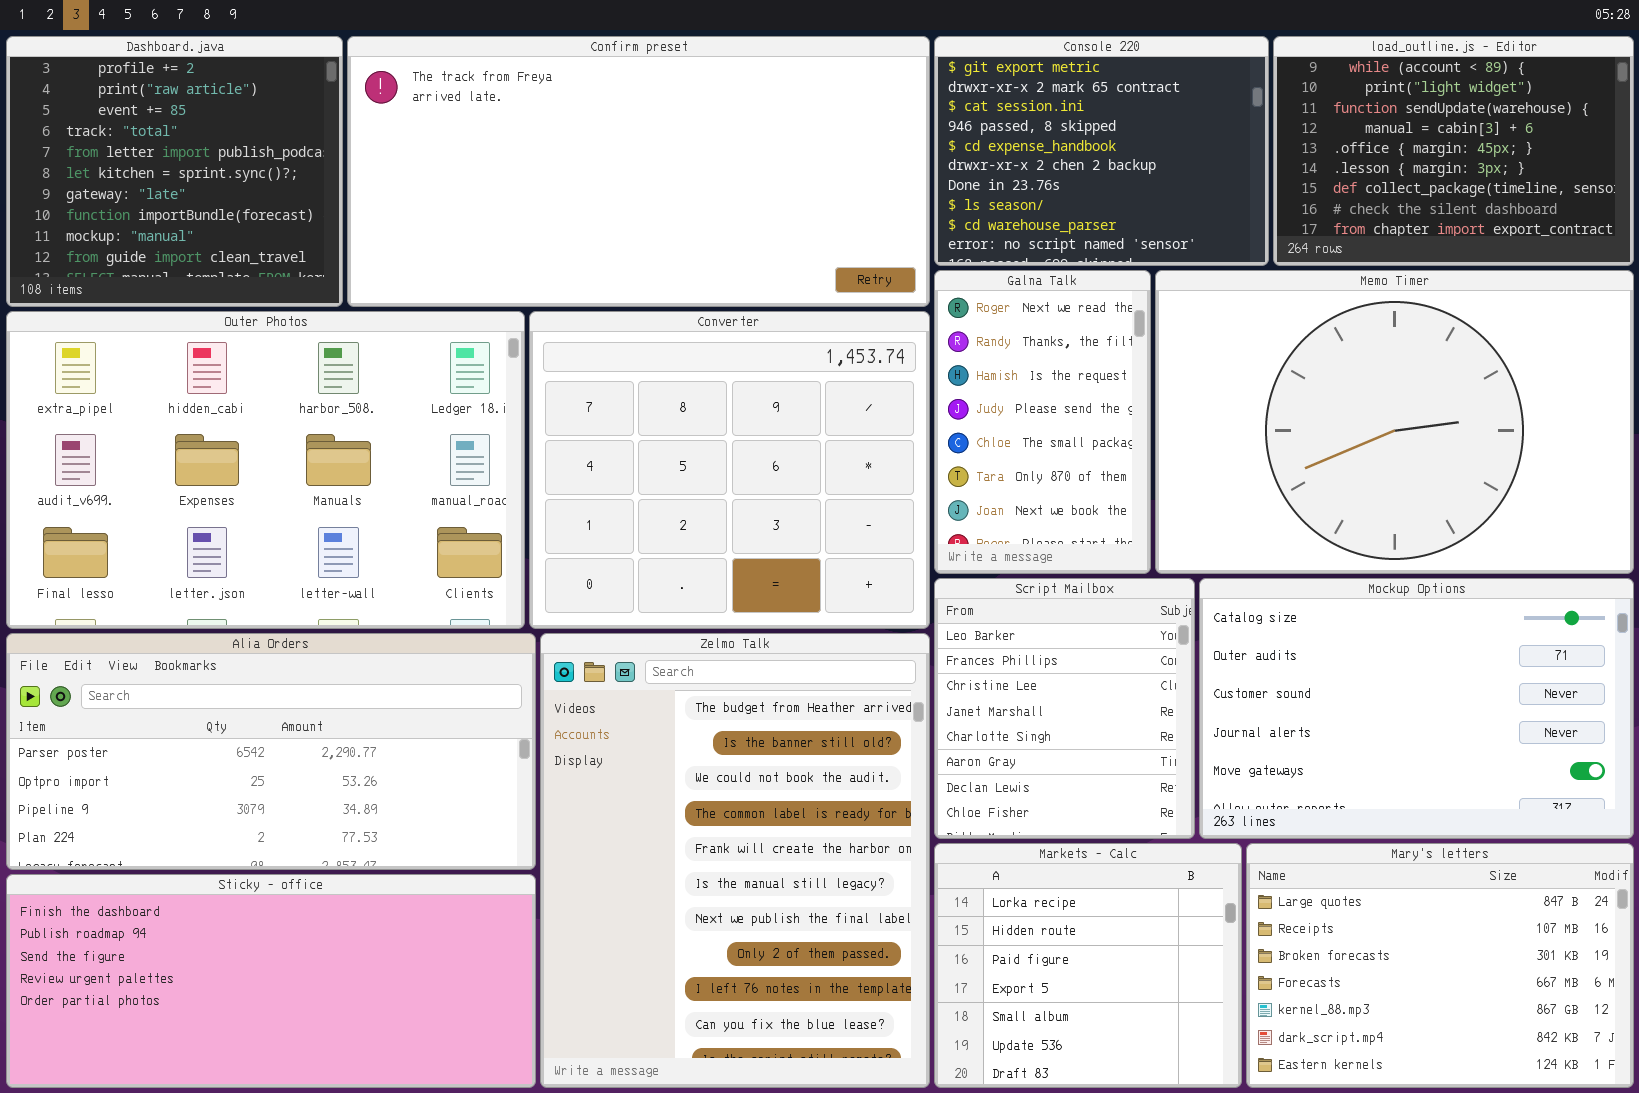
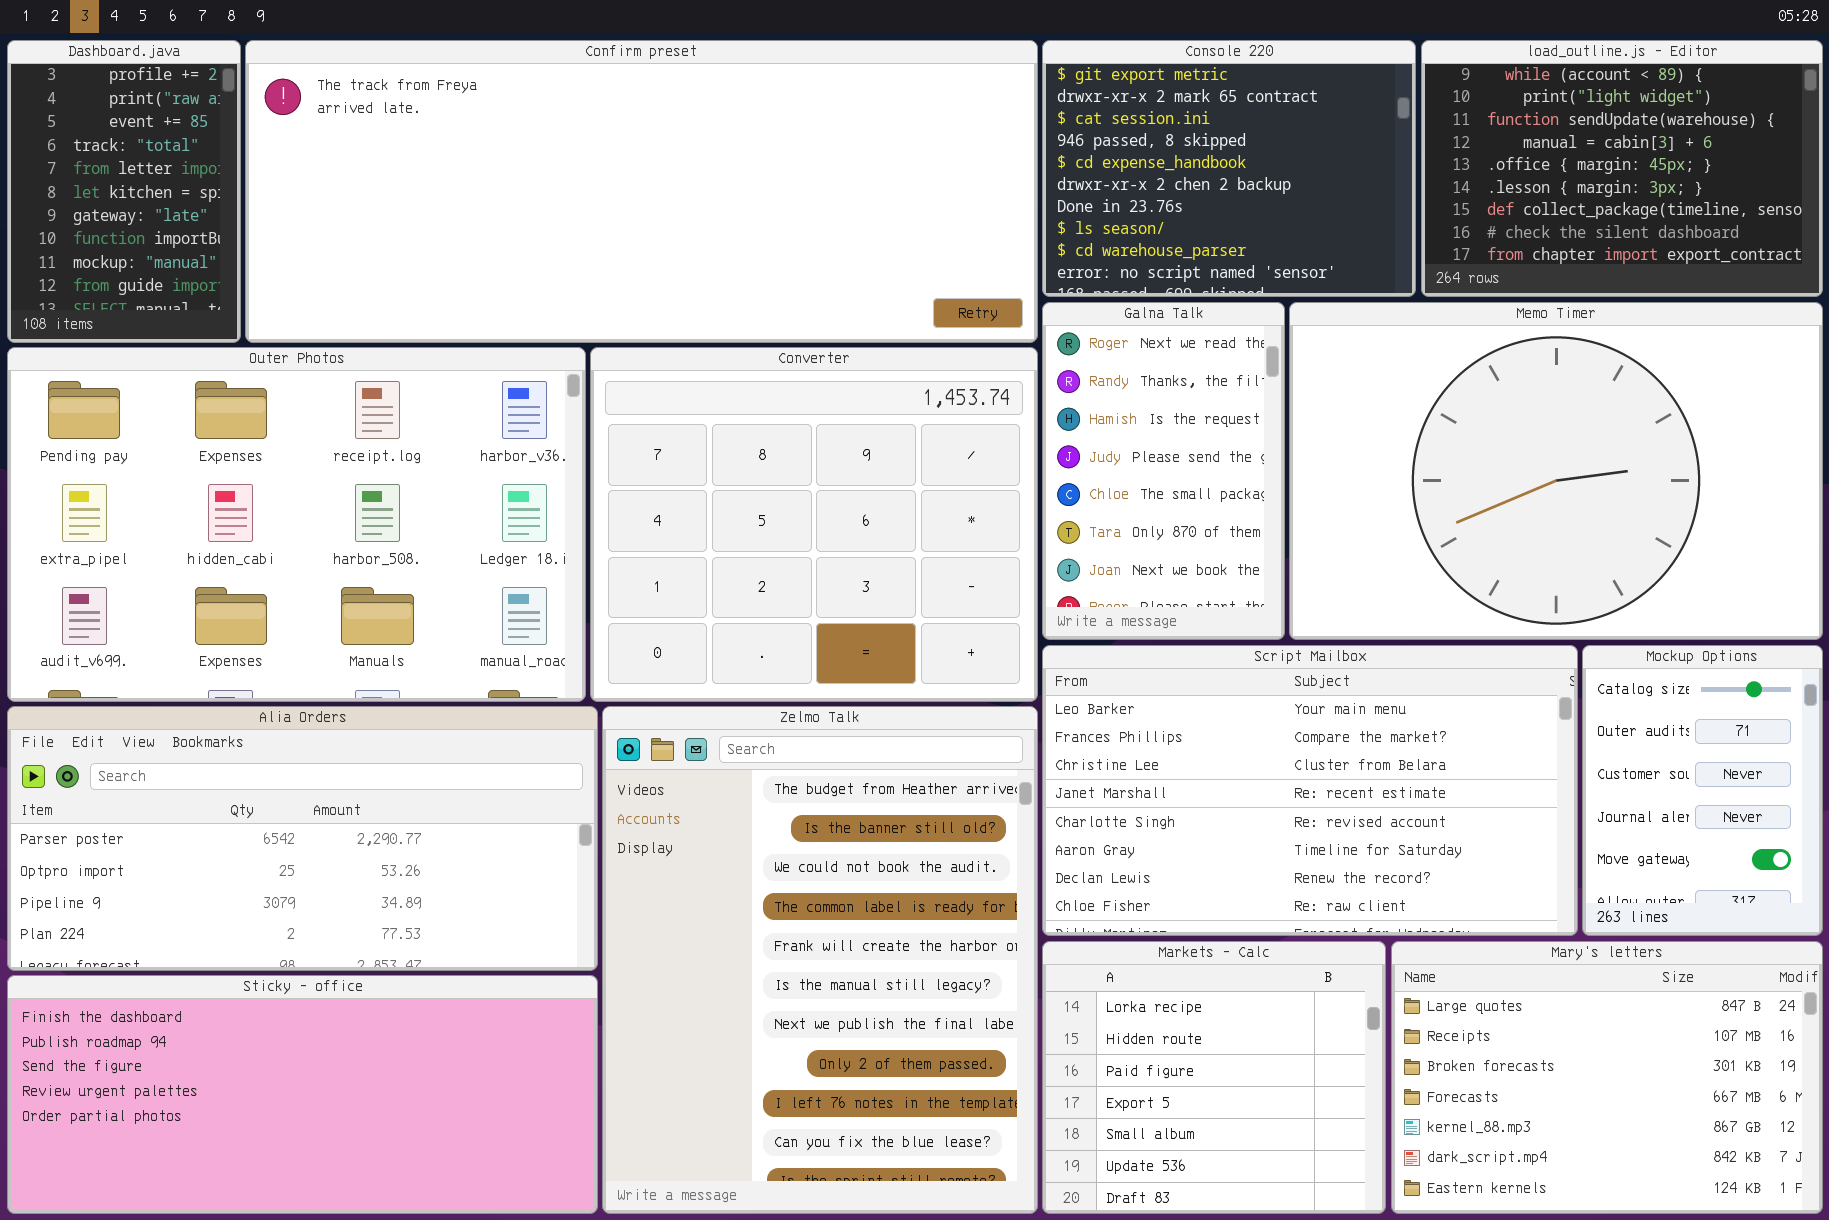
Dashboard.java: [6,36,343,307] -> [7,40,241,343], resized
Confirm preset: [347,36,930,307] -> [245,40,1038,343], resized
Outer Photos: [6,311,525,629] -> [7,347,586,702], scrolled up 1 row
Script Mailbox: [934,578,1195,839] -> [1042,645,1578,936], resized
Mockup Options: [1199,578,1634,839] -> [1582,645,1823,936], resized

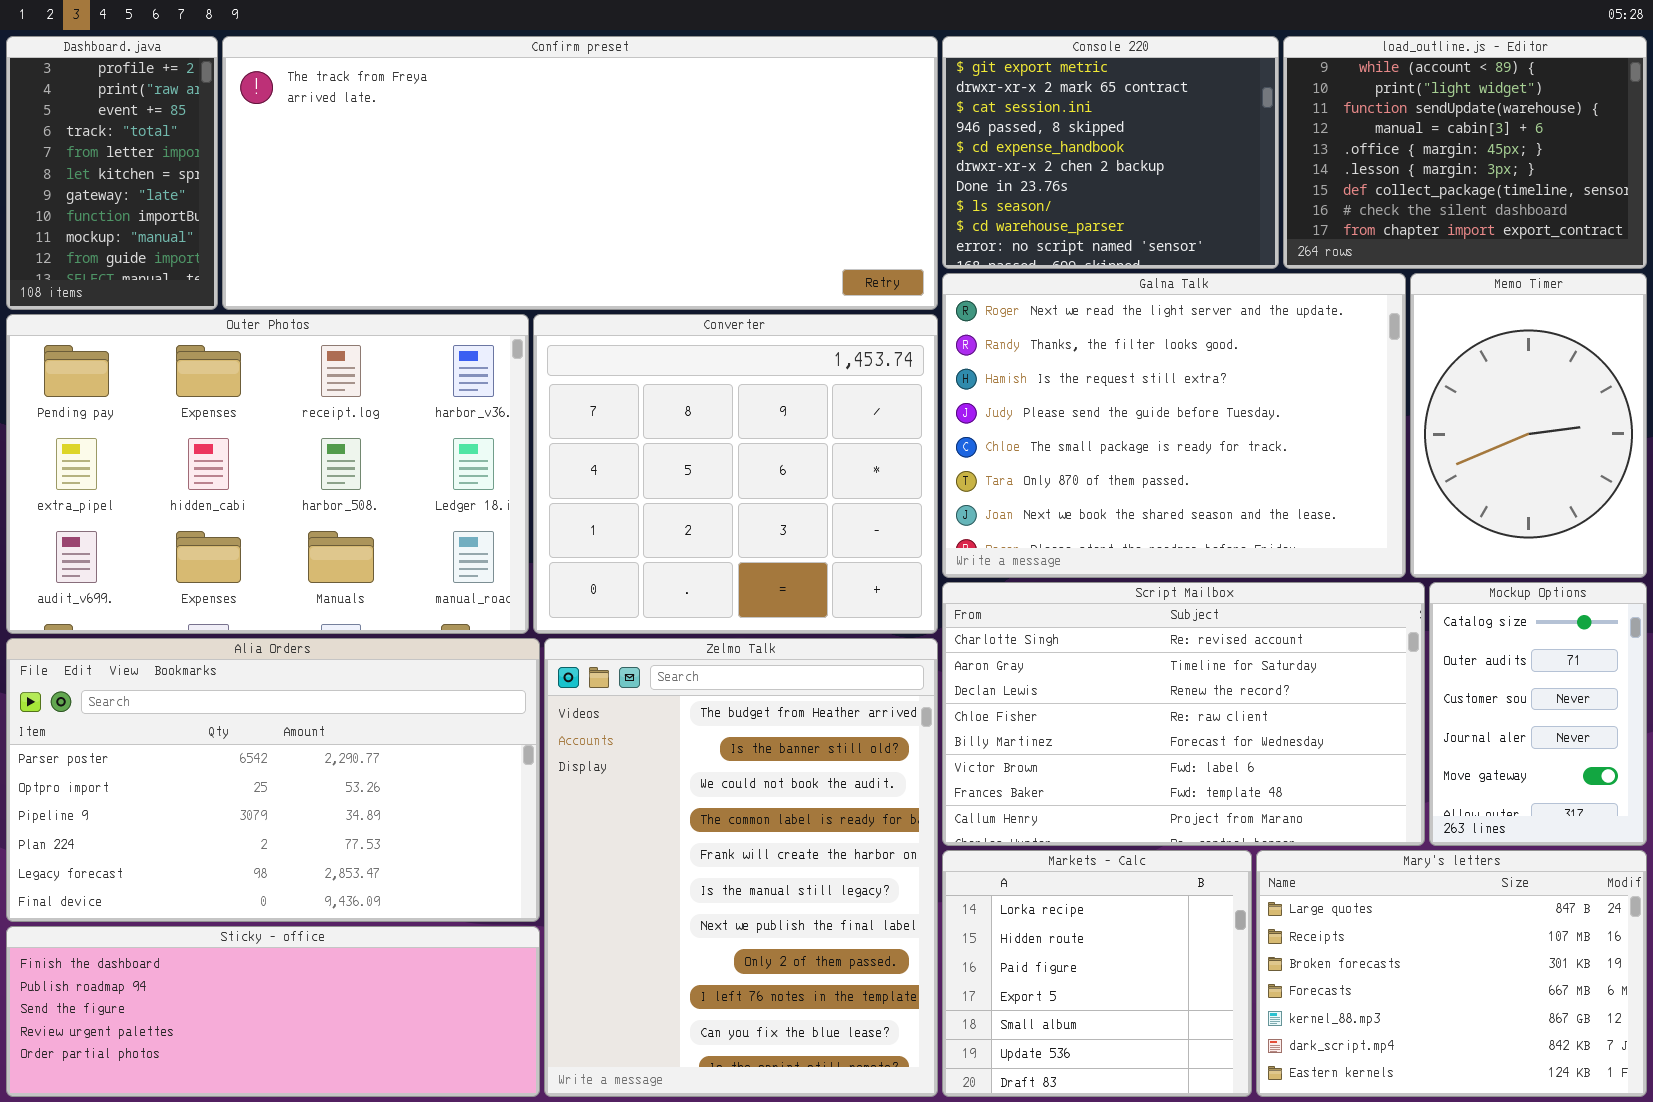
Galna Talk: [1042,302,1285,640] -> [942,273,1406,578], resized
Memo Timer: [1289,302,1823,640] -> [1410,273,1647,578], resized
Script Mailbox: [1042,645,1578,936] -> [942,582,1425,846], scrolled down 4 rows
Alia Orders: [7,706,598,971] -> [6,638,540,922], resized
Sticky - office: [7,975,598,1214] -> [6,926,540,1097], resized

